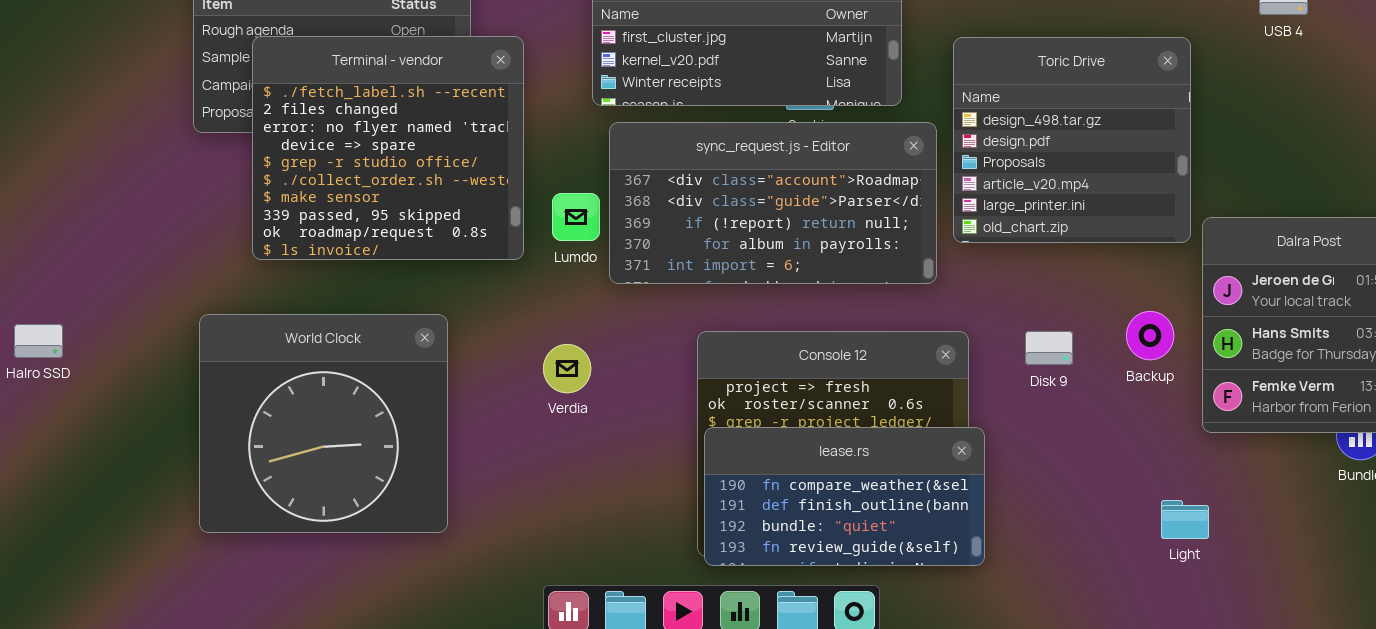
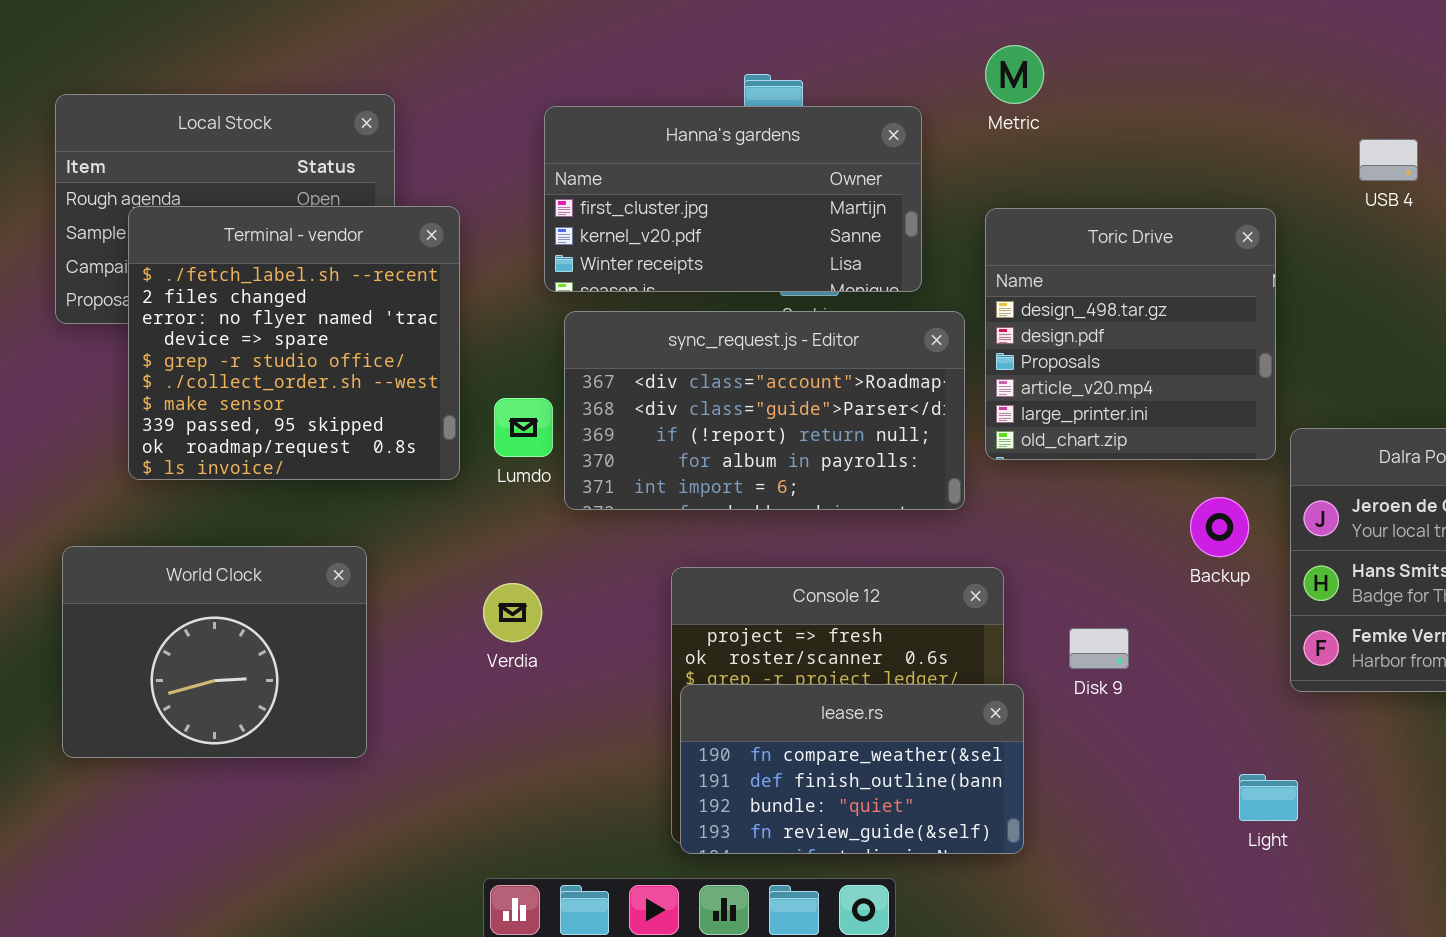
Backup: [1126,311,1174,360] -> [1190,497,1249,557], moved
World Clock: [199,314,448,533] -> [62,546,367,758], resized
Disk 9: [1025,331,1073,365] -> [1069,628,1129,669], moved

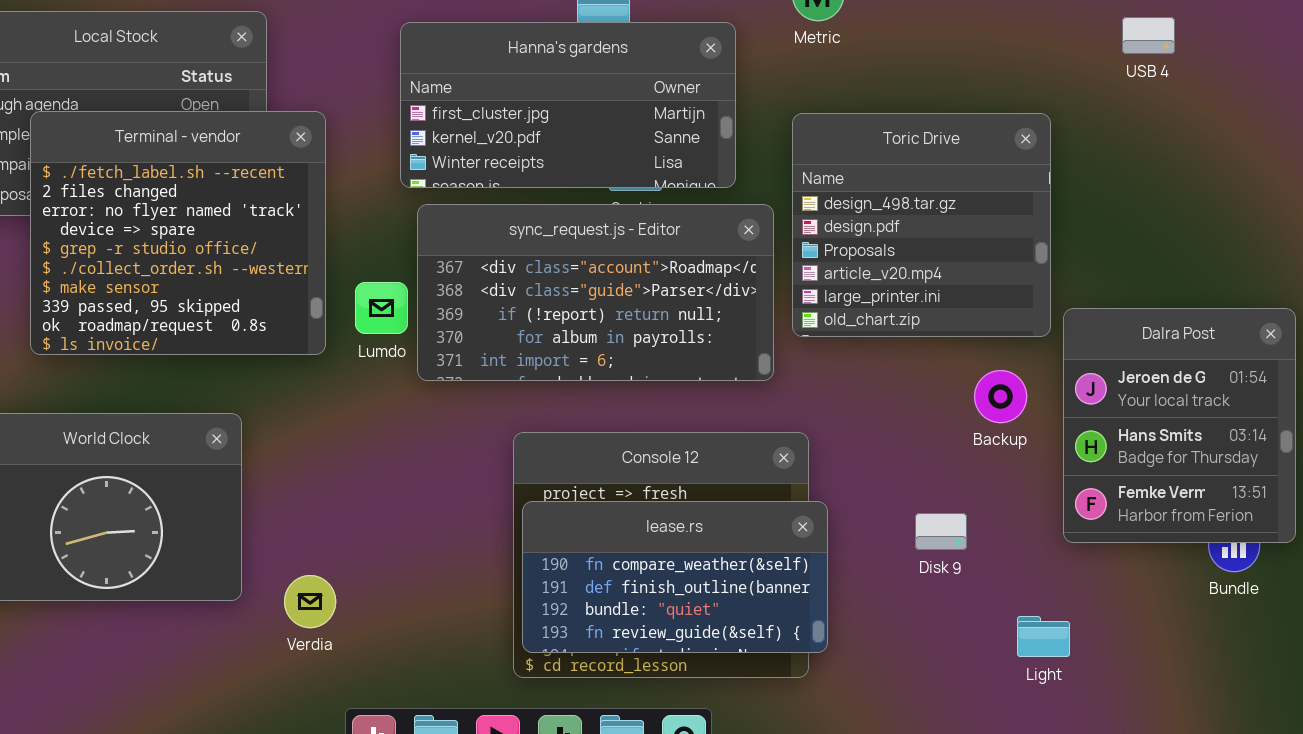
USB 4: [1359,139,1418,181] -> [1122,17,1175,54], moved
Verdia: [483,583,542,642] -> [284,575,336,628], moved
Disk 9: [1069,628,1129,669] -> [915,513,967,550], moved
lease.rs: [680,684,1024,854] -> [522,501,828,653], moved

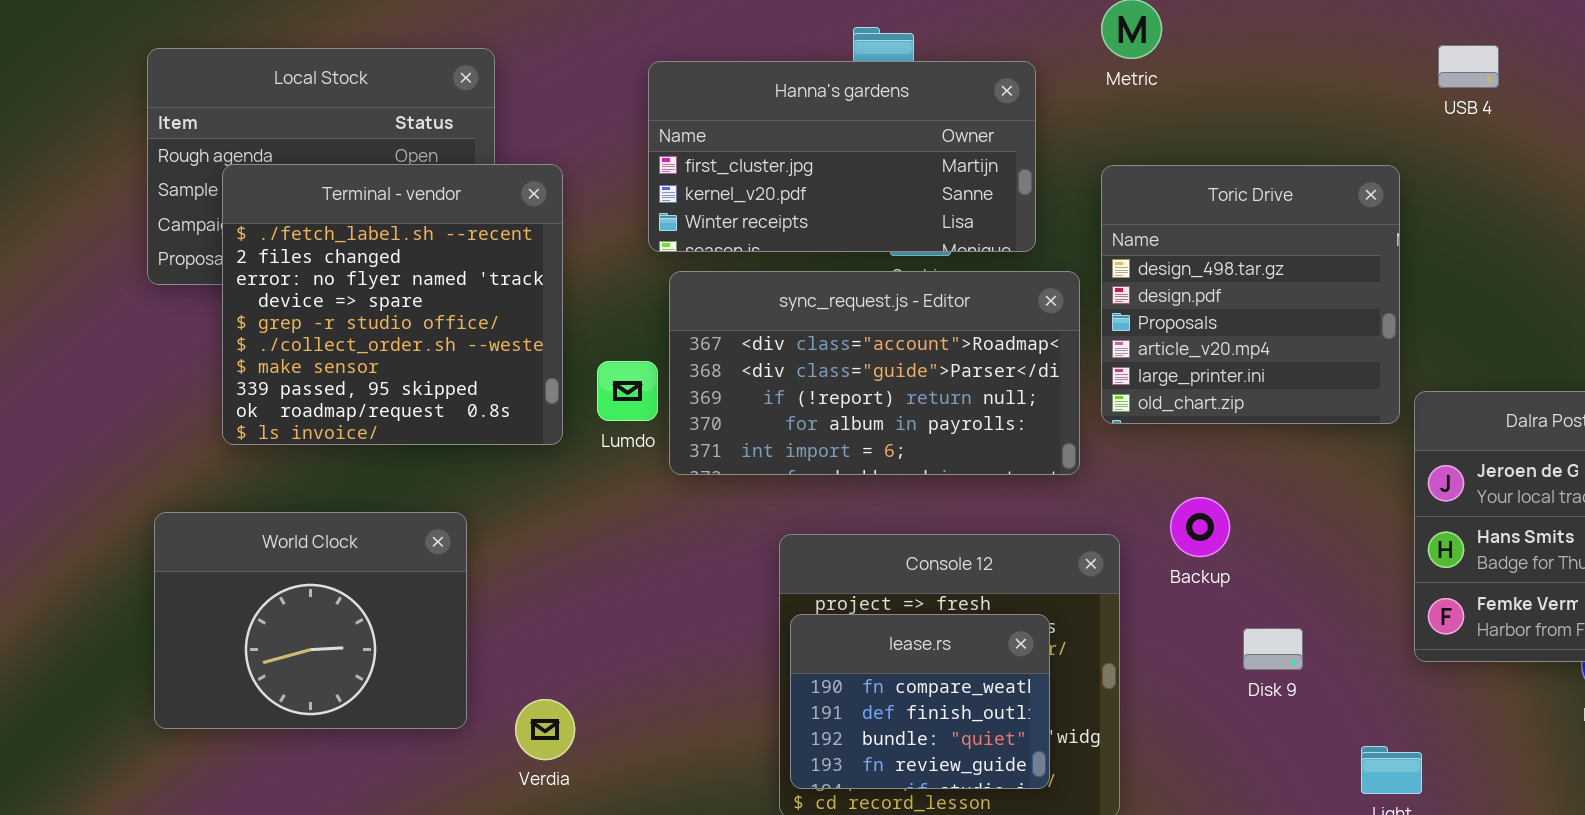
USB 4: [1122,17,1175,54] -> [1438,45,1499,88], moved
Backup: [974,370,1027,423] -> [1170,497,1230,557], moved
lease.rs: [522,501,828,653] -> [790,614,1050,789], resized

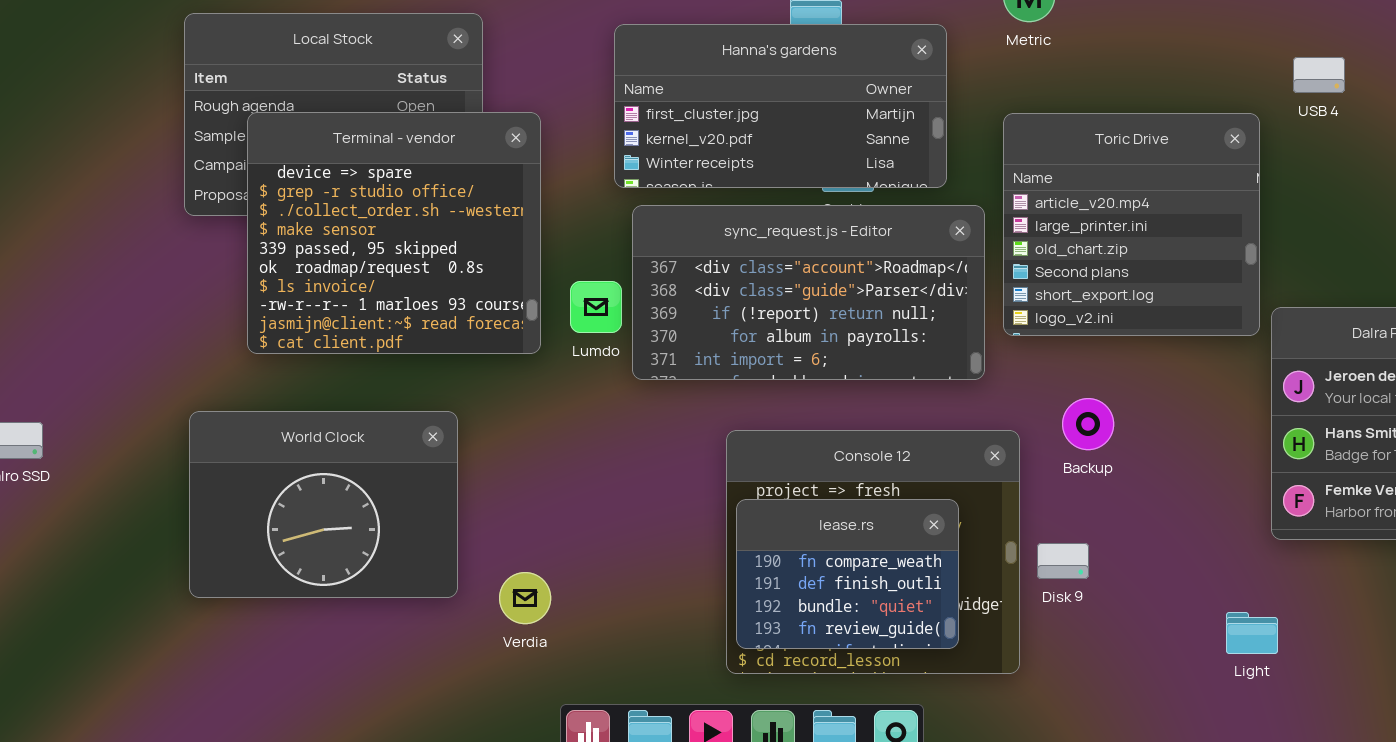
USB 4: [1438,45,1499,88] -> [1293,57,1345,93], moved
Terminal - vendor: [222,164,563,445] -> [247,112,541,354], scrolled down 3 rows
Toric Drive: [1101,165,1400,424] -> [1003,113,1260,336], scrolled down 3 rows
Disk 9: [1243,628,1303,670] -> [1037,543,1089,579], moved

